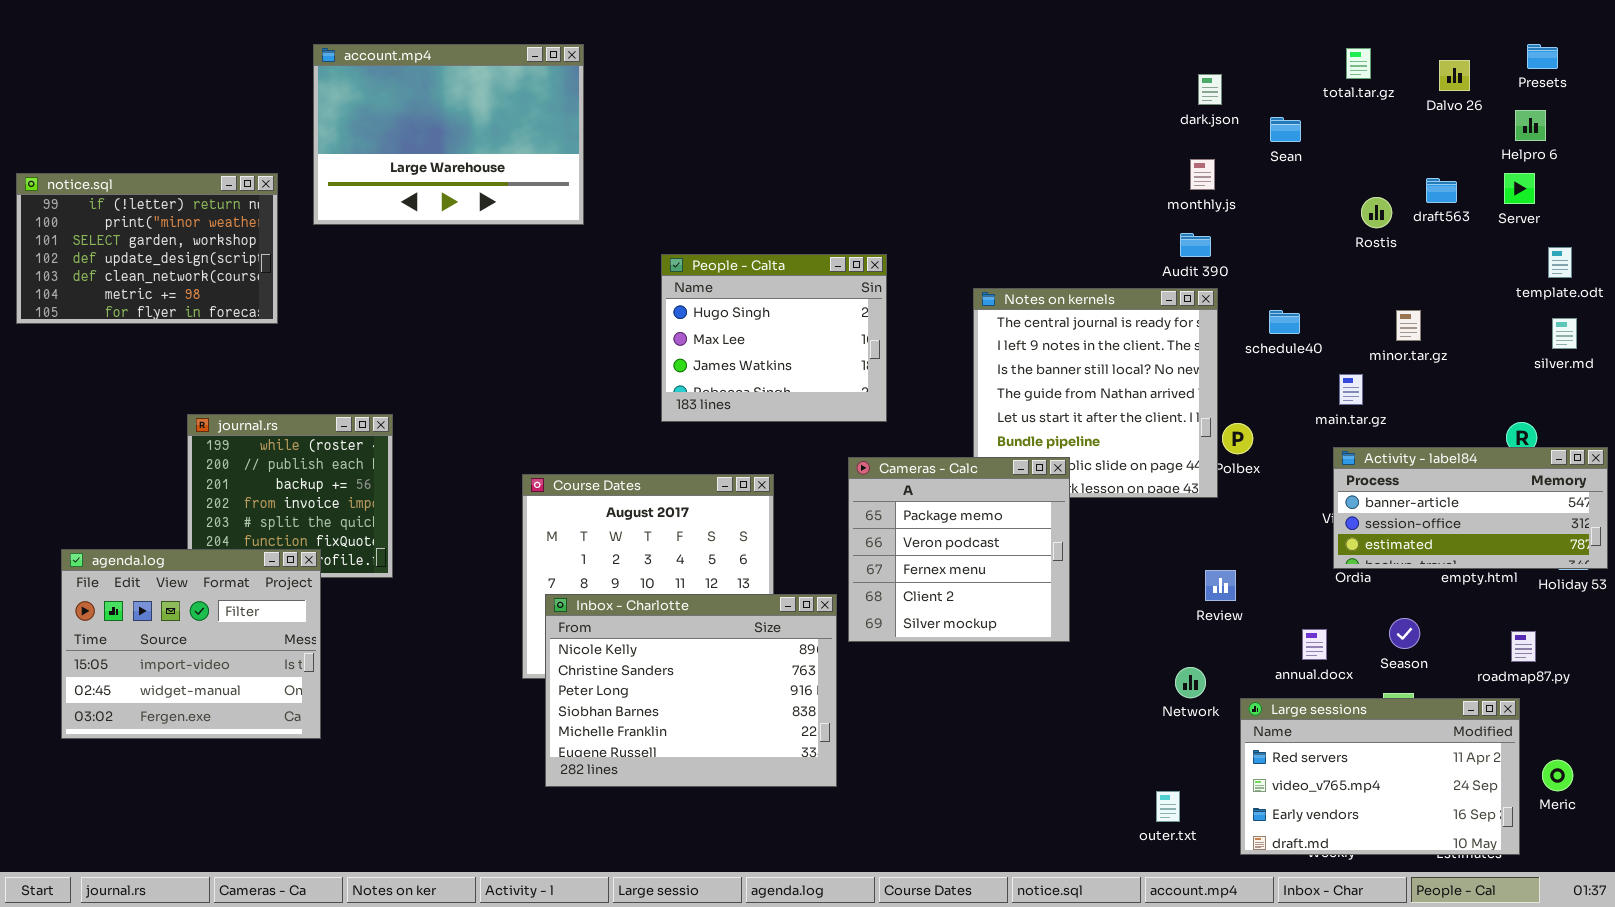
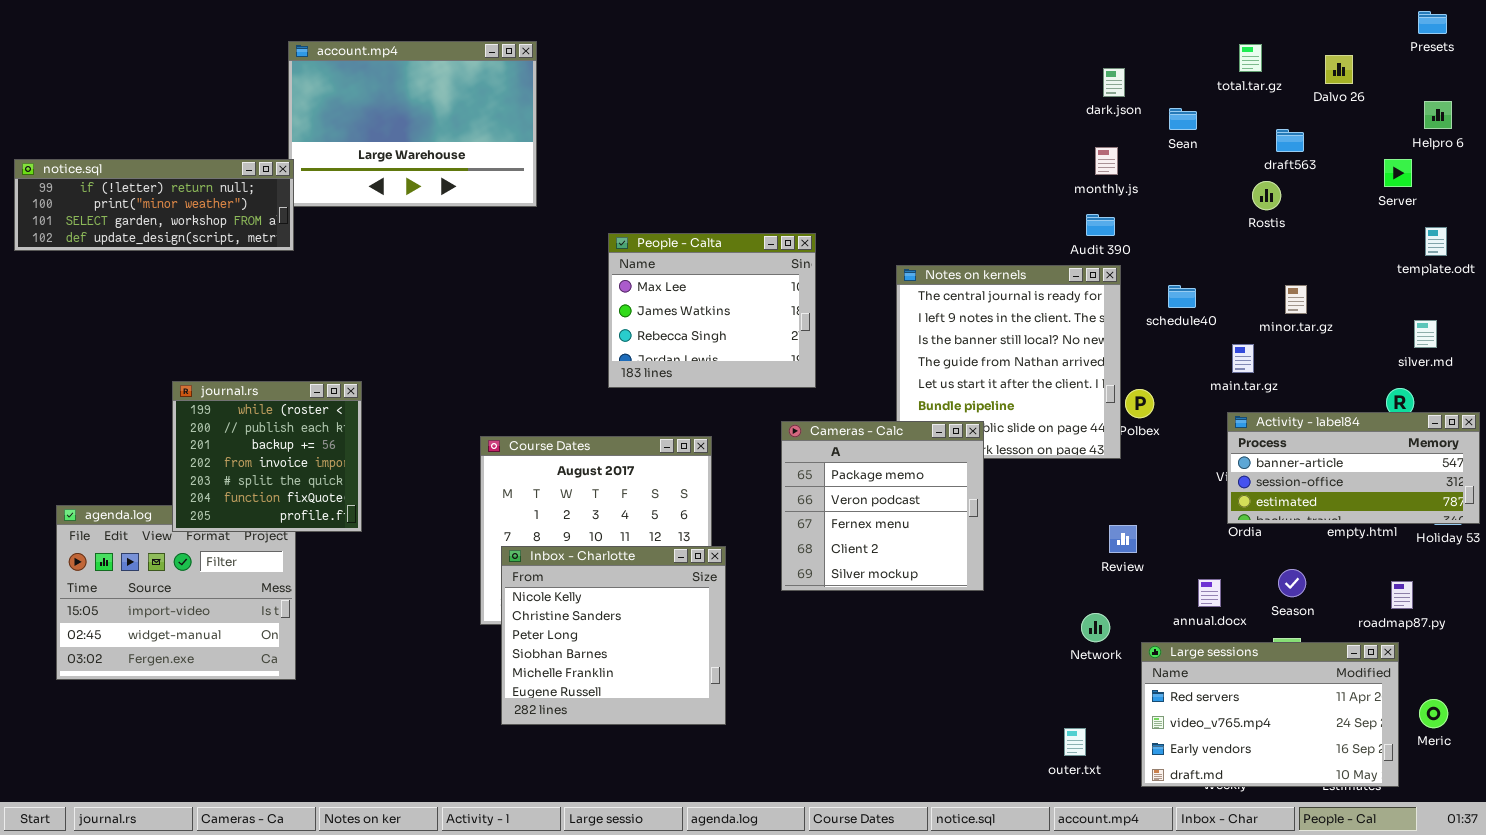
Presets: [1527,44,1558,69] -> [1418,11,1447,34], moved
Helpro 6: [1515,110,1546,141] -> [1424,101,1452,129], moved
notice.sql: [16,173,278,324] -> [14,159,294,251], resized
draft563: [1426,178,1457,203] -> [1276,129,1304,152], moved
People - Calta: [661,254,887,422] -> [608,233,816,388], scrolled down 1 row
silver.md: [1552,318,1577,349] -> [1414,320,1437,348], moved
journal.rs: [187,414,393,578] -> [172,381,362,532], raised
Inbox - Charlotte: [545,594,837,787] -> [501,546,726,725], resized

